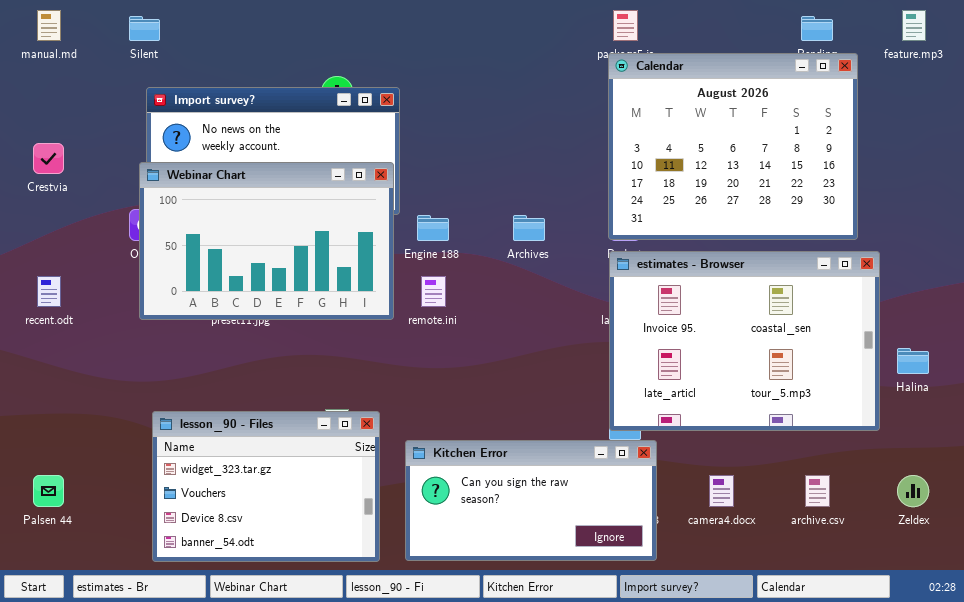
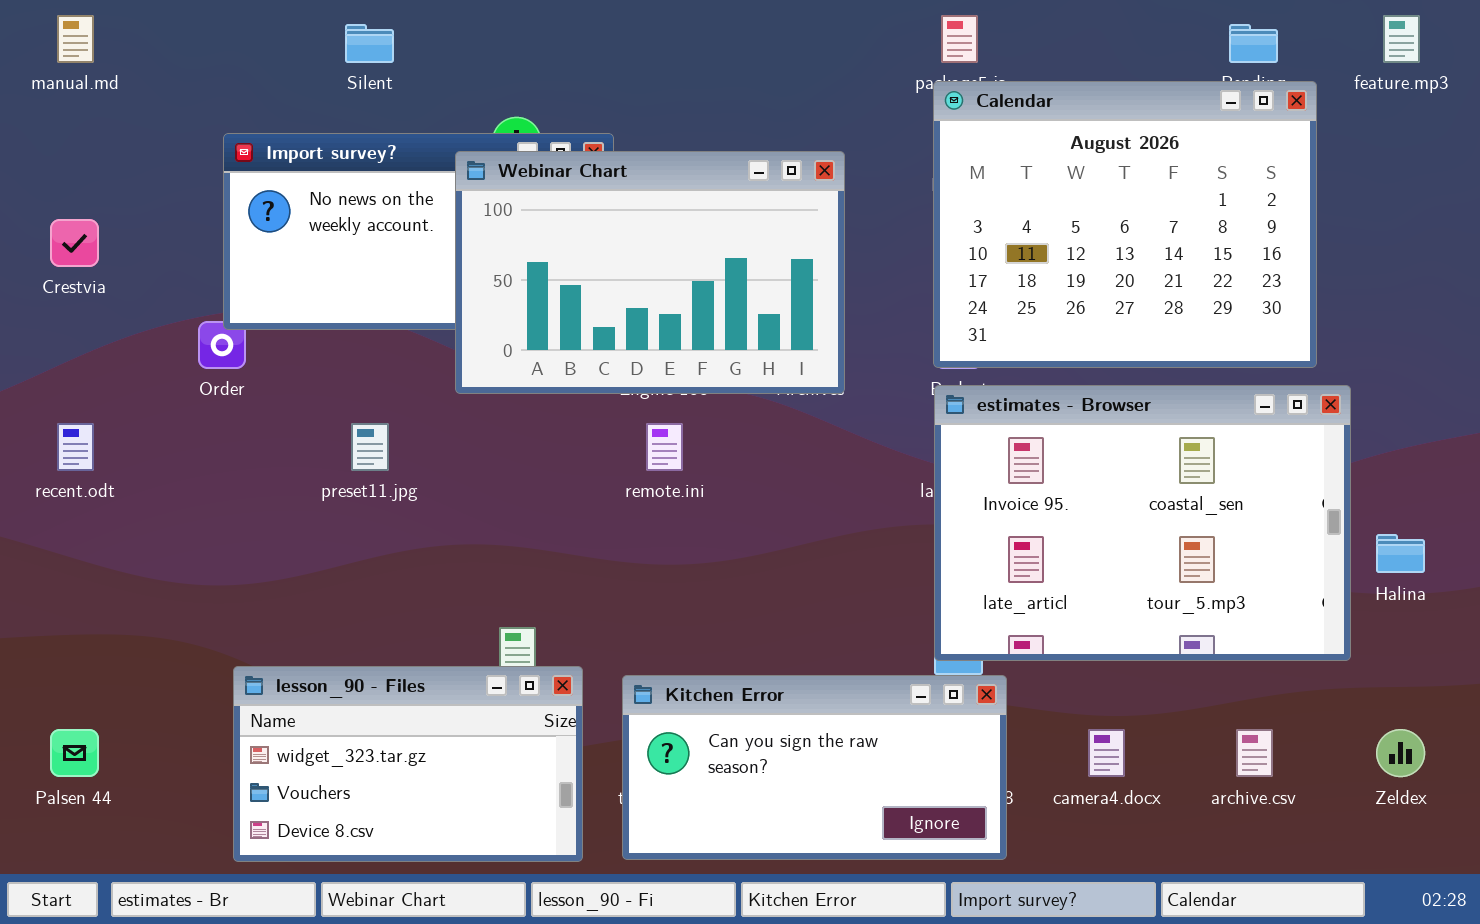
Silent: [129,16,160,41] -> [345,24,394,63], moved
Webinar Chart: [139,162,394,320] -> [455,151,845,394], moved
lesson_90 - Files: [152,411,380,562] -> [233,666,583,862], resized

